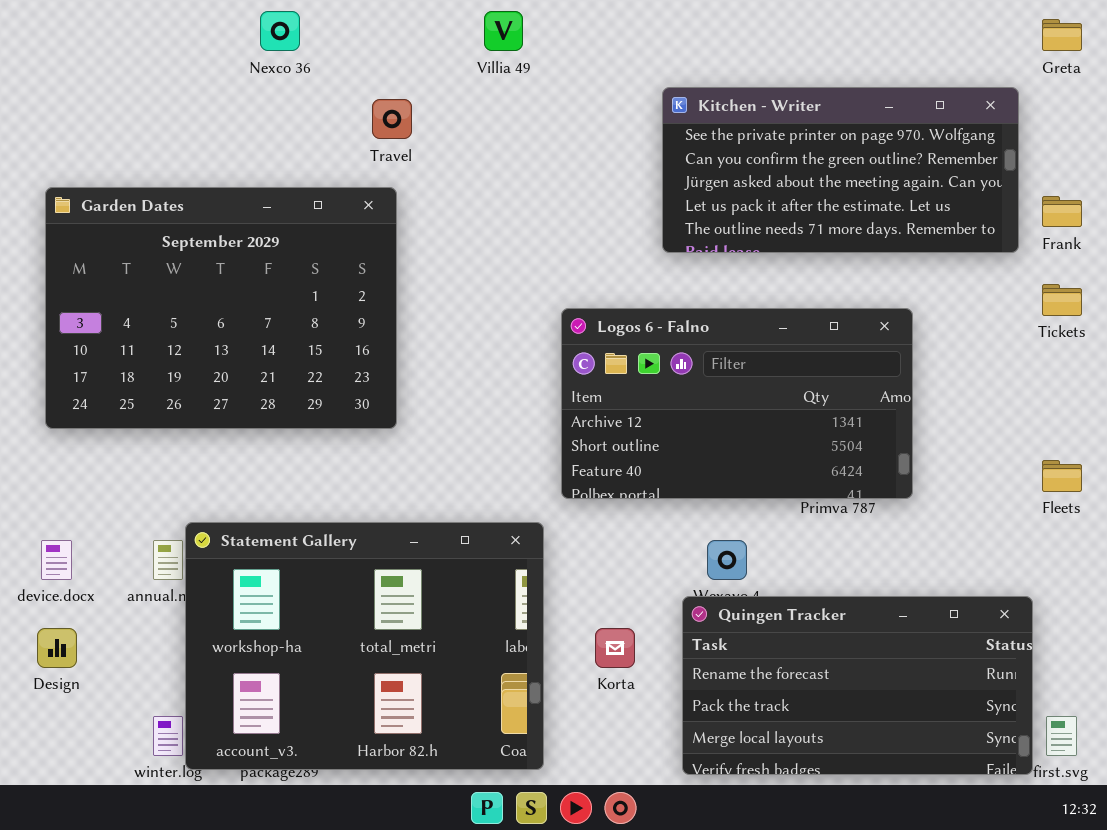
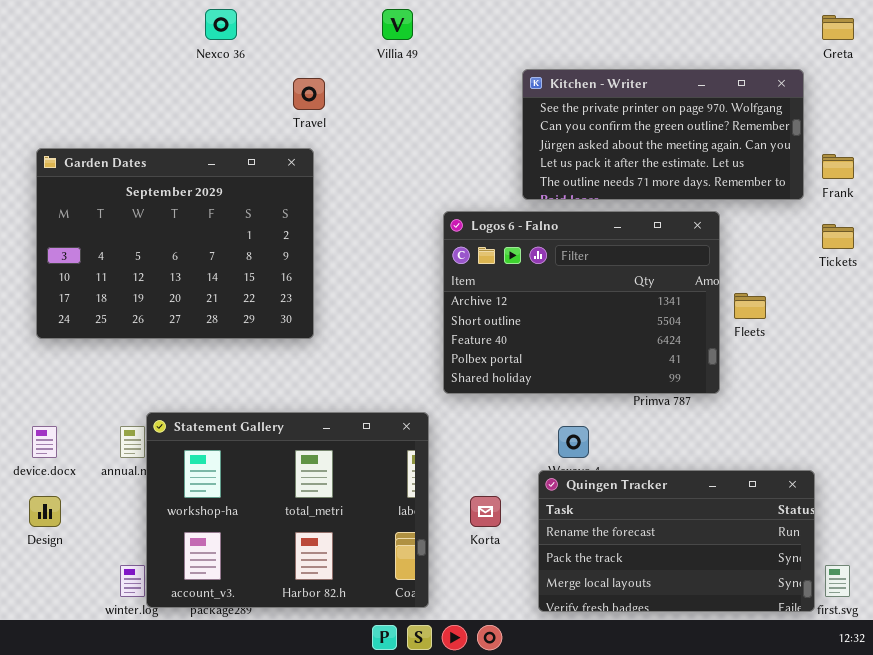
Logos 6 - Falno: [561,308,913,499] -> [443,211,720,394], resized
Fleets: [1042,460,1082,492] -> [734,293,766,319], moved

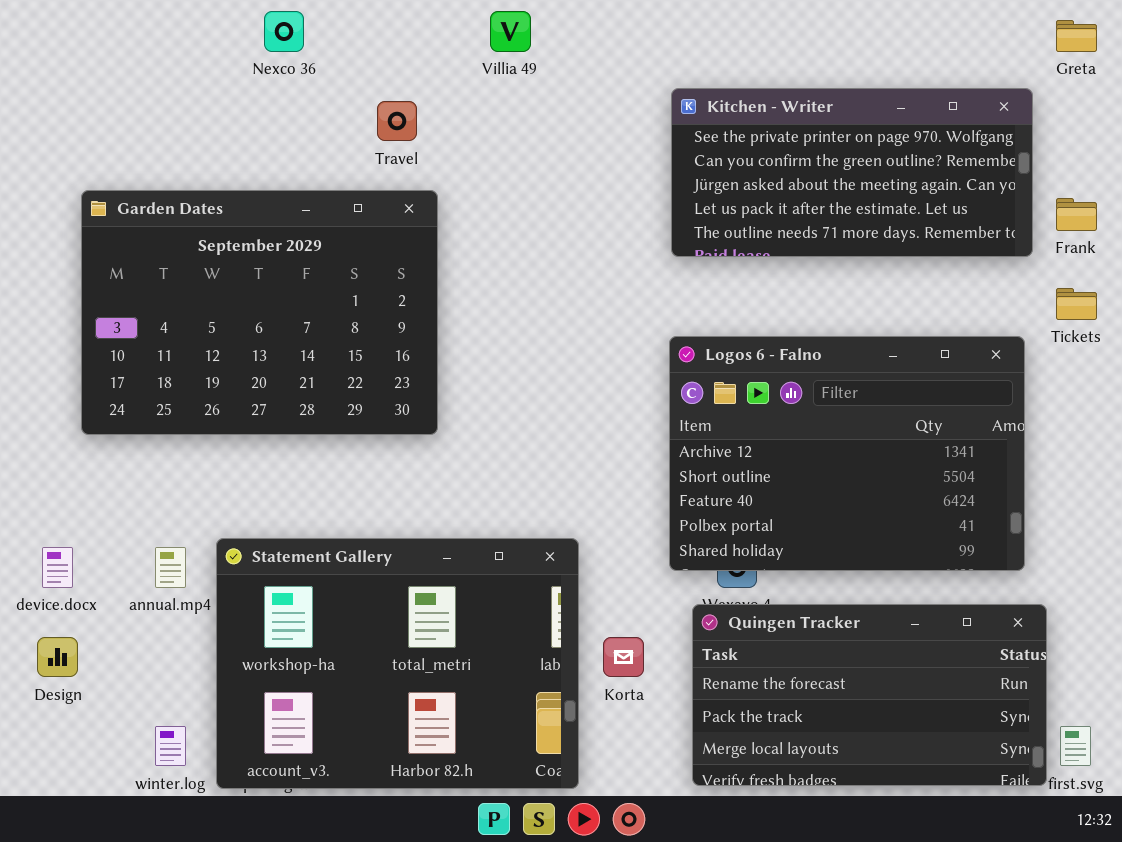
Garden Dates: [36,148,314,339] -> [81,190,438,435], moved
Logos 6 - Falno: [443,211,720,394] -> [669,336,1025,571], moved
Statement Gallery: [146,412,429,608] -> [216,538,579,789], moved

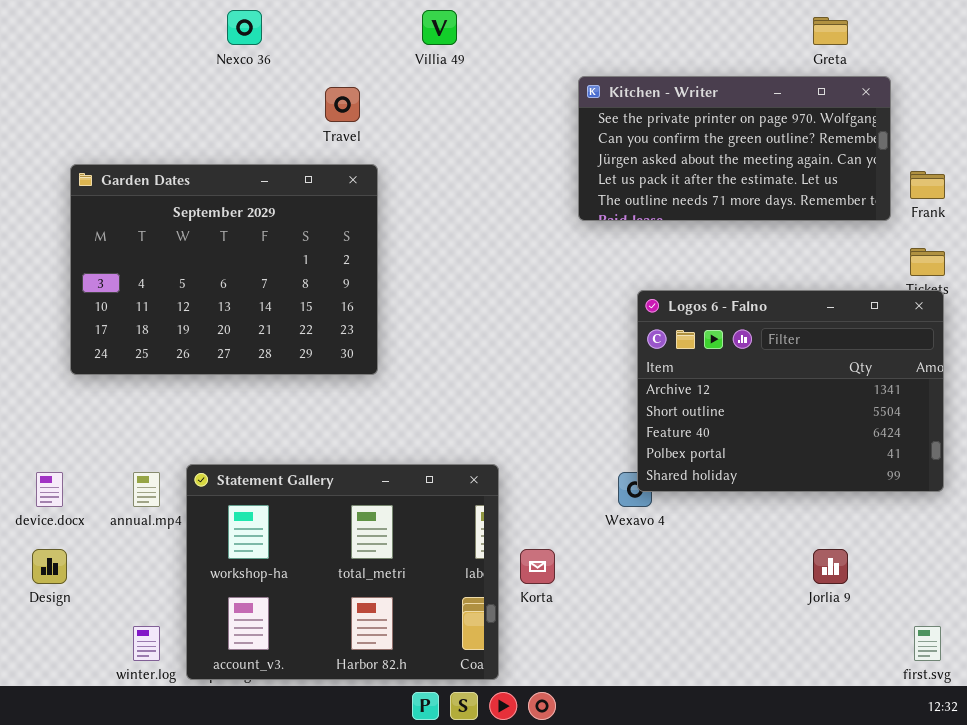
Greta: [1056,20,1097,52] -> [813,17,848,45], moved
Logos 6 - Falno: [669,336,1025,571] -> [637,290,944,492], moved
Quingen Tracker: [692,604,1047,786] -> none, closed

